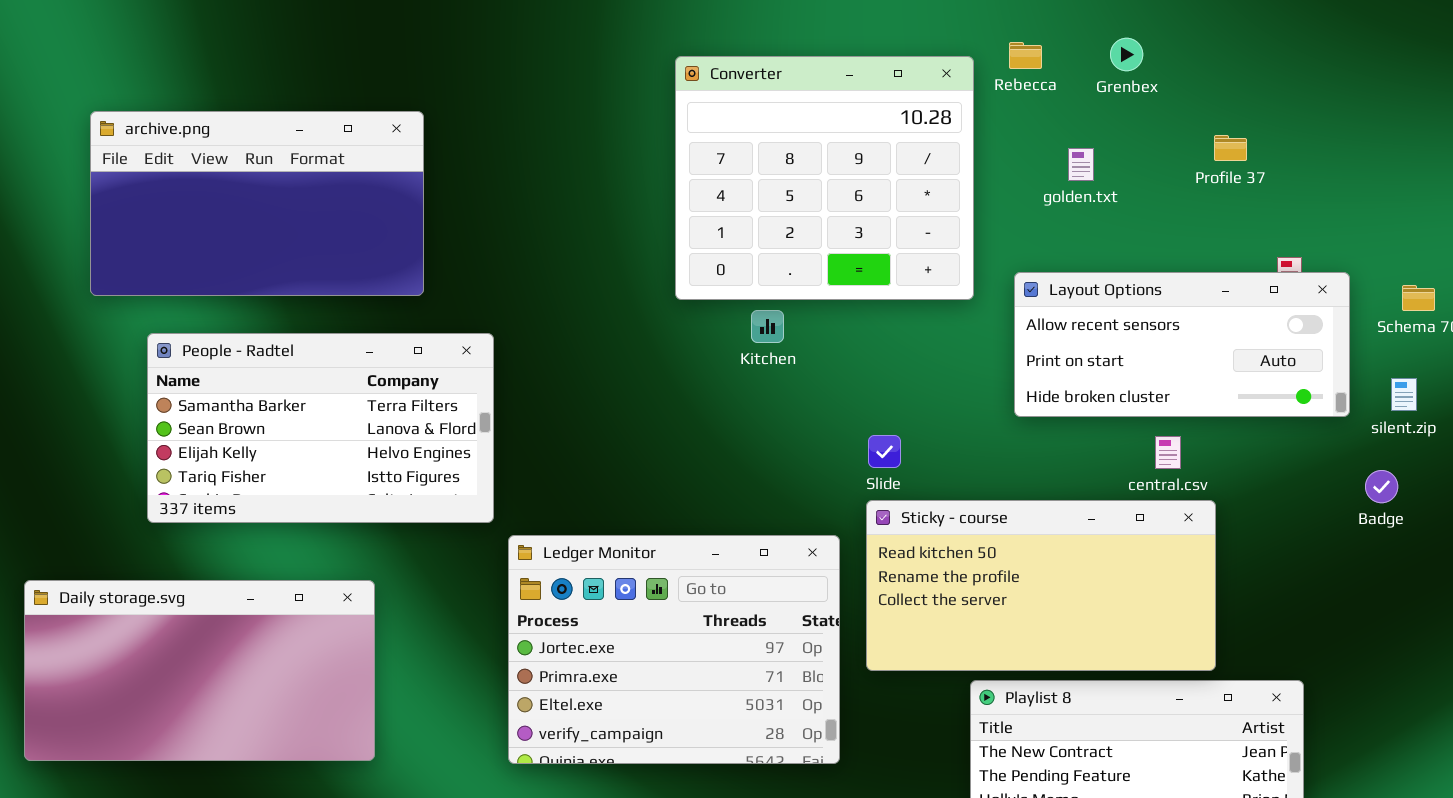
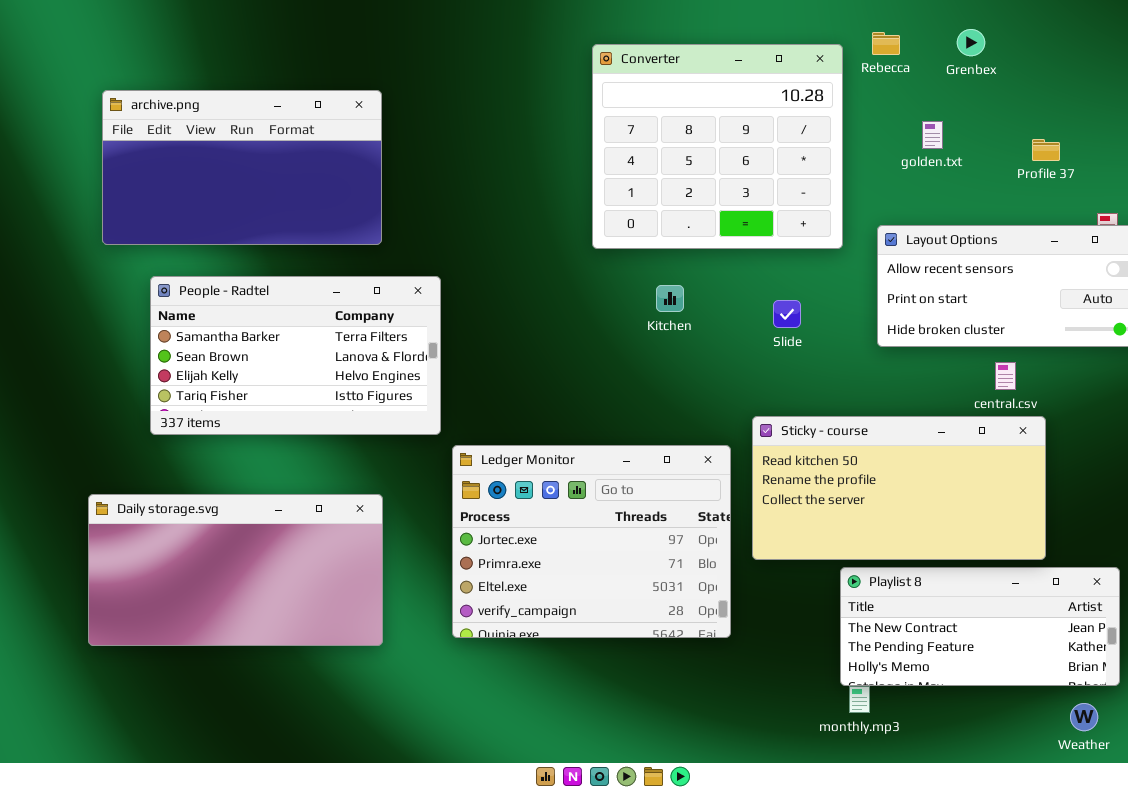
Profile 37: [1214,135,1247,161] -> [1032,139,1060,161], moved
Kitchen: [751,310,784,343] -> [656,285,684,312], moved
Slide: [868,435,901,468] -> [773,300,801,328], moved
Daily storage.svg: [24,580,375,761] -> [88,494,383,646], moved

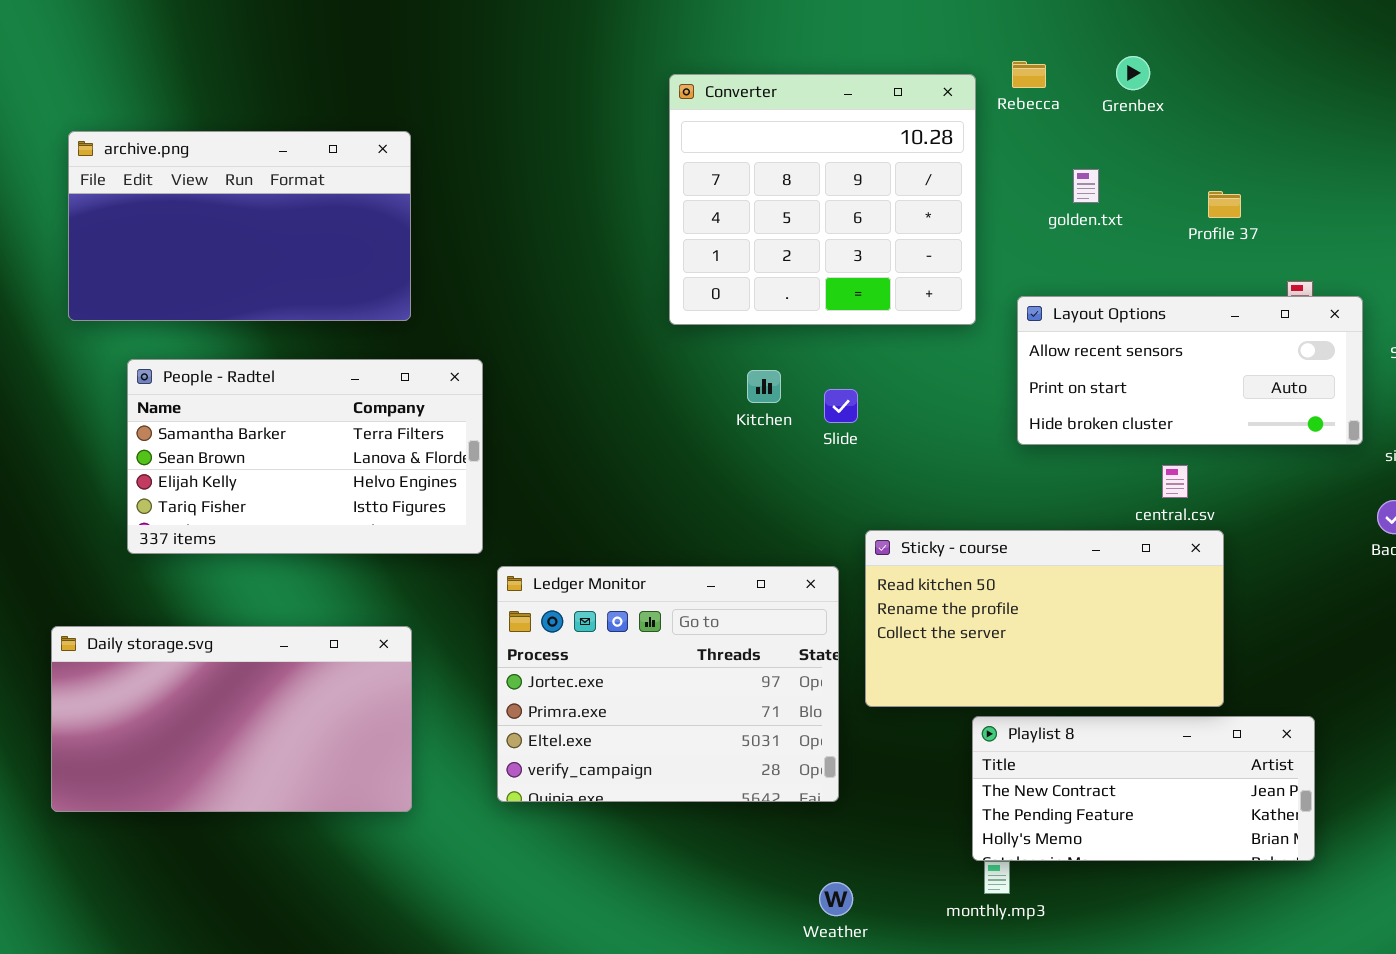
Slide: [773,300,801,328] -> [824,389,858,423], moved
Weather: [1070,703,1098,731] -> [819,882,853,916], moved

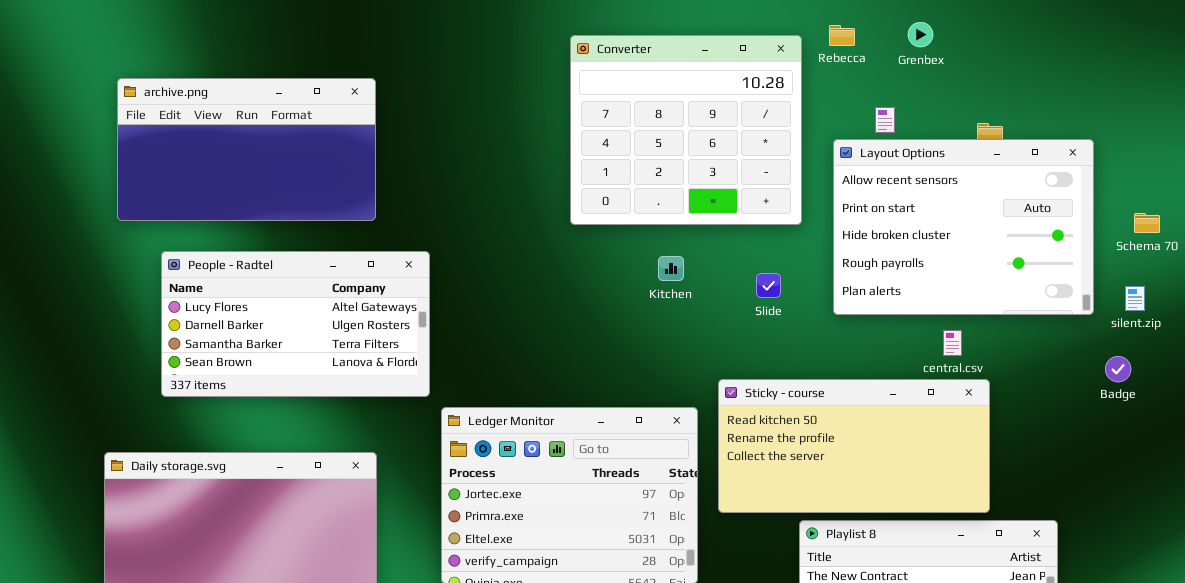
Layout Options: [1017,296,1363,445] -> [833,139,1094,315], resized
People - Radtel: [127,359,483,554] -> [161,251,430,397], scrolled up 2 rows
Kitchen: [747,370,781,403] -> [658,256,684,281], moved
Slide: [824,389,858,423] -> [756,273,781,298], moved

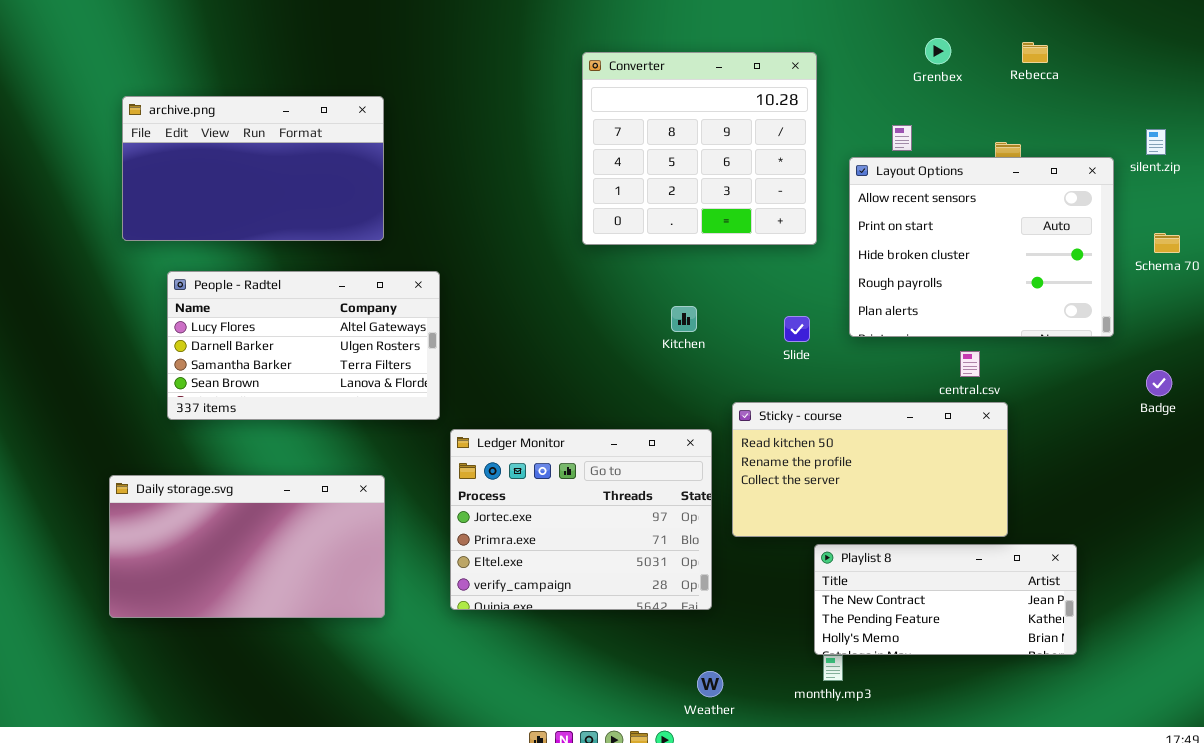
Rebecca: [829,25,855,46] -> [1022,42,1048,63], moved
Kitchen: [658,256,684,281] -> [671,306,697,332], moved
Slide: [756,273,781,298] -> [784,316,810,342], moved
silent.zip: [1125,286,1145,311] -> [1146,129,1166,155], moved
Badge: [1105,356,1131,382] -> [1146,370,1172,396], moved

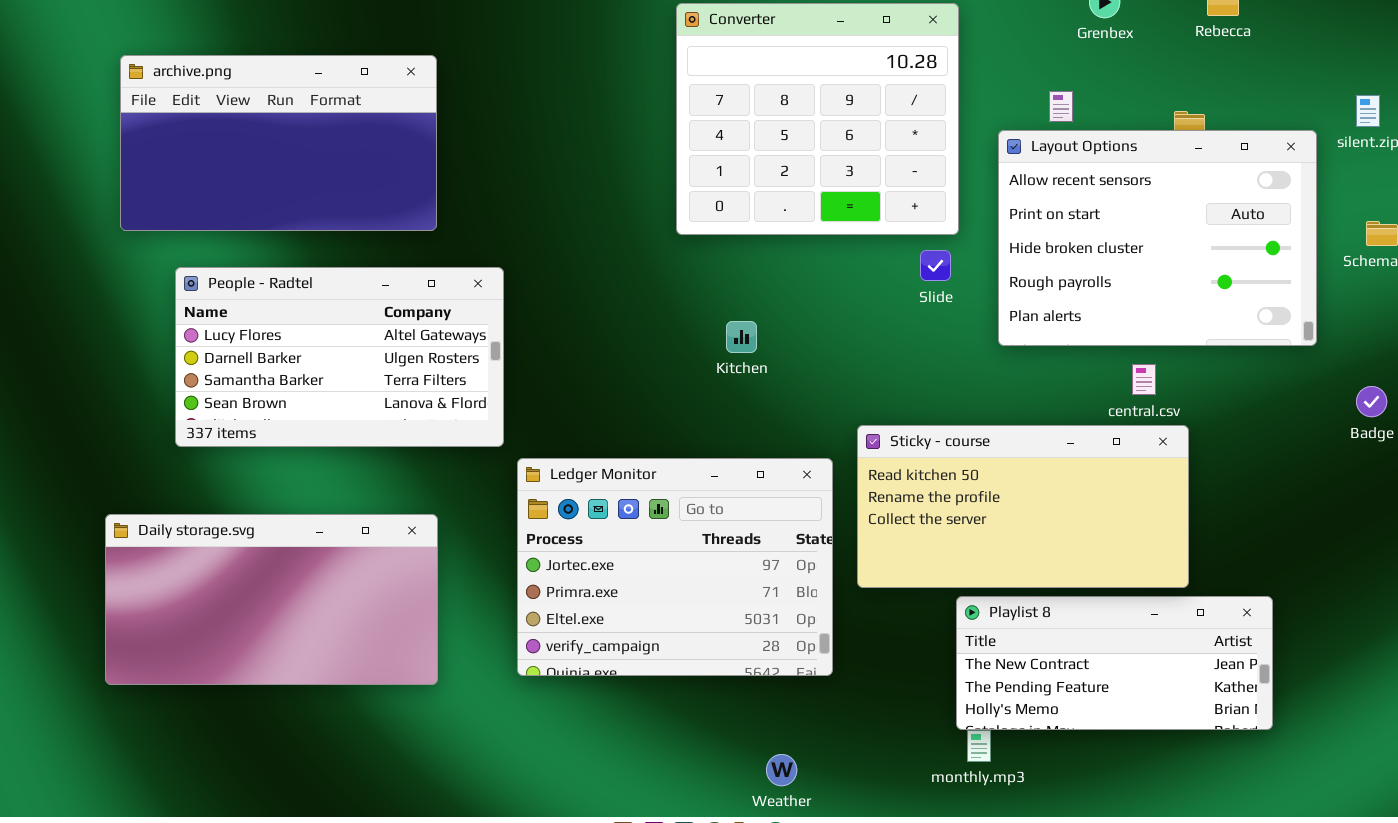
Kitchen: [671,306,697,332] -> [726,321,757,353], moved
Slide: [784,316,810,342] -> [920,250,951,281], moved
Weather: [697,671,723,697] -> [766,754,797,786], moved

